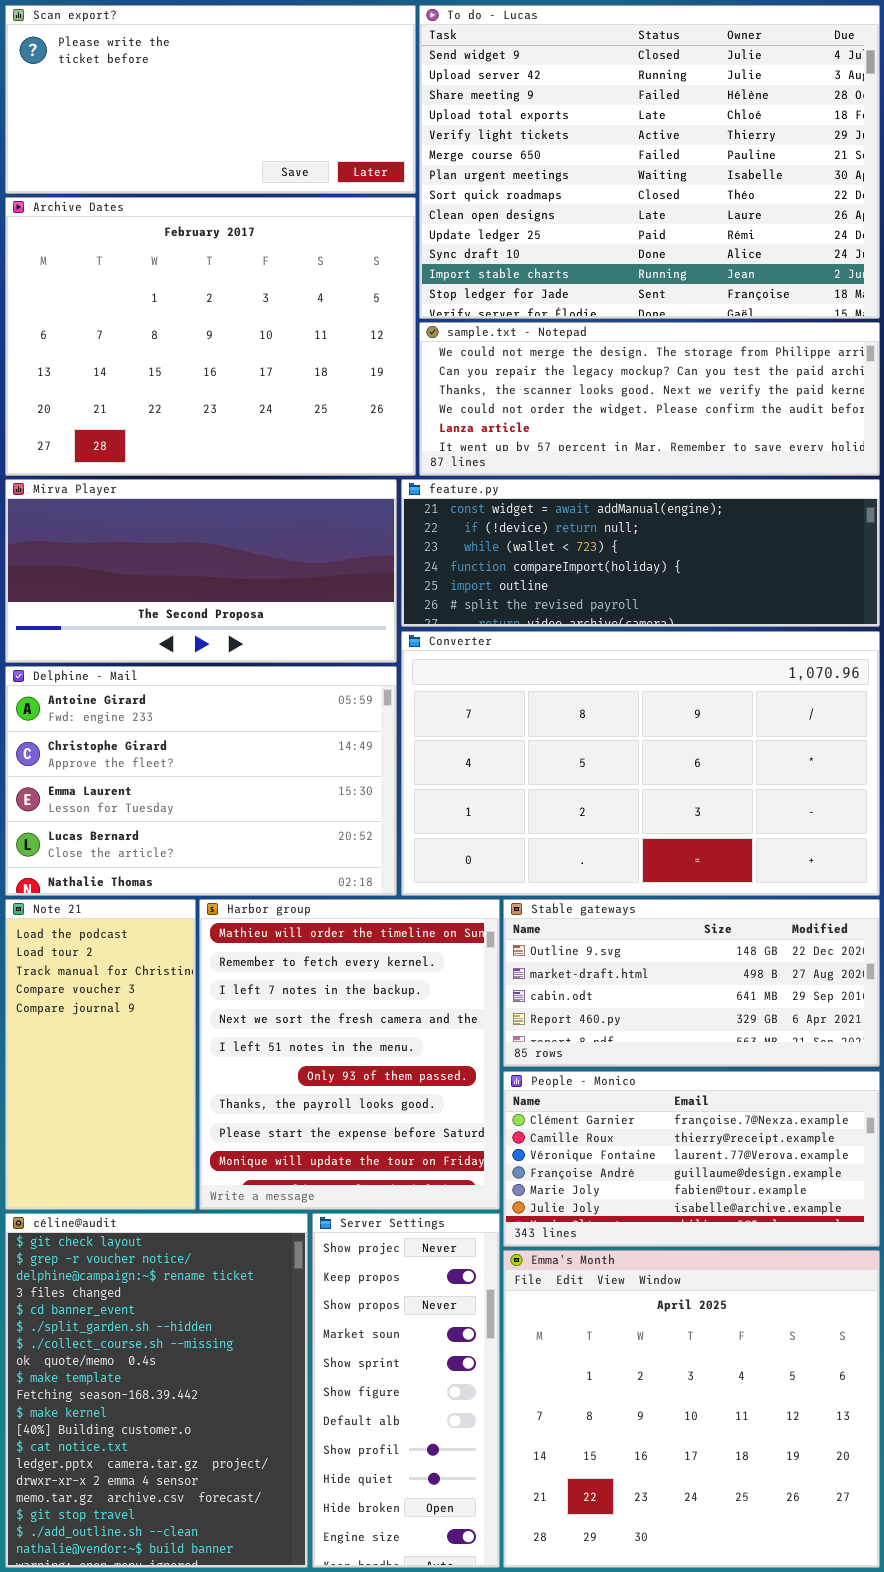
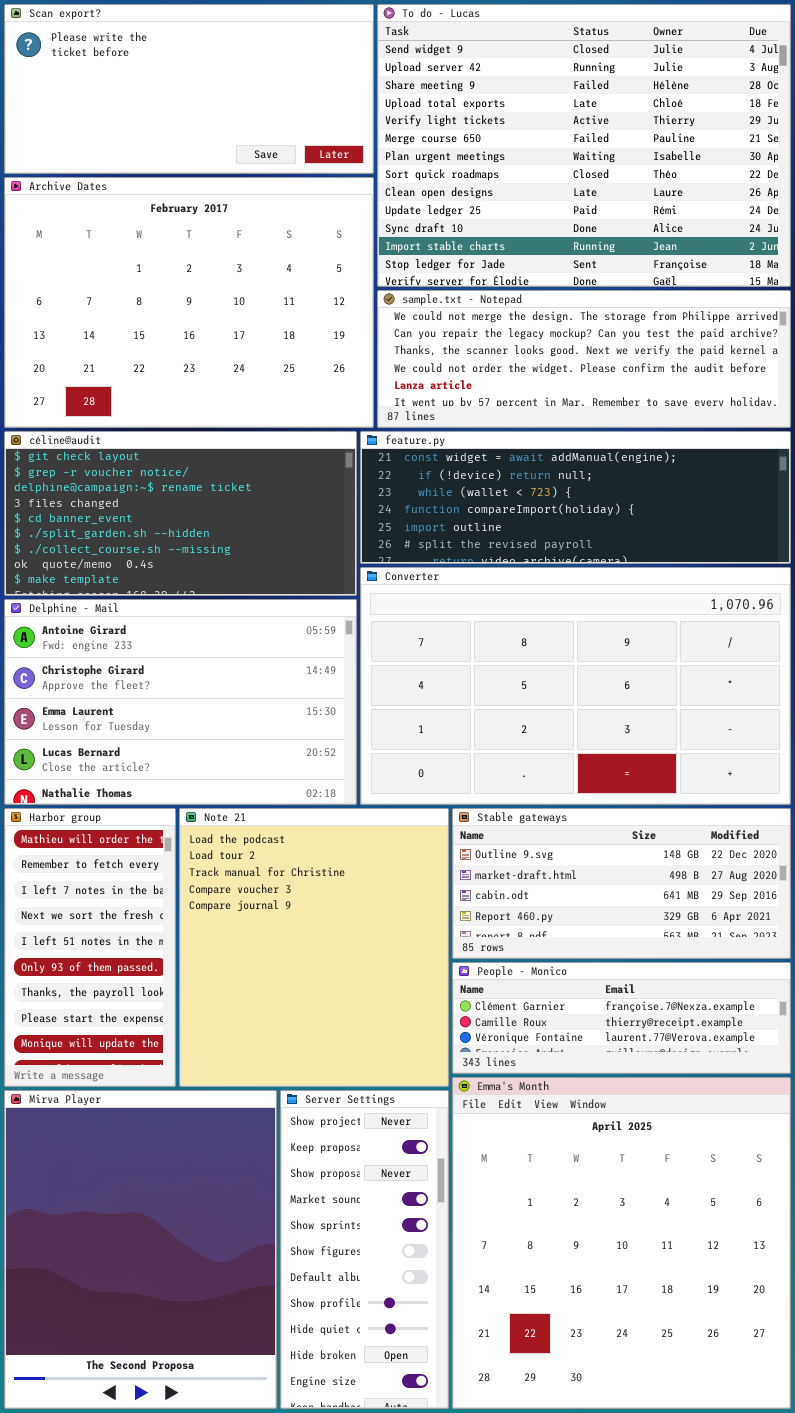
Mirva Player: [5,479,397,663] -> [4,1090,277,1409], moved, resized
Note 21: [5,899,196,1210] -> [179,808,449,1087], moved, resized
Harbor group: [199,899,500,1210] -> [4,808,176,1087], moved, resized
People - Monico: [503,1071,880,1247] -> [452,962,791,1074], resized
céline@audit: [5,1213,308,1568] -> [4,431,357,596], moved, resized
Emma's Month: [503,1250,880,1568] -> [452,1077,791,1409], resized

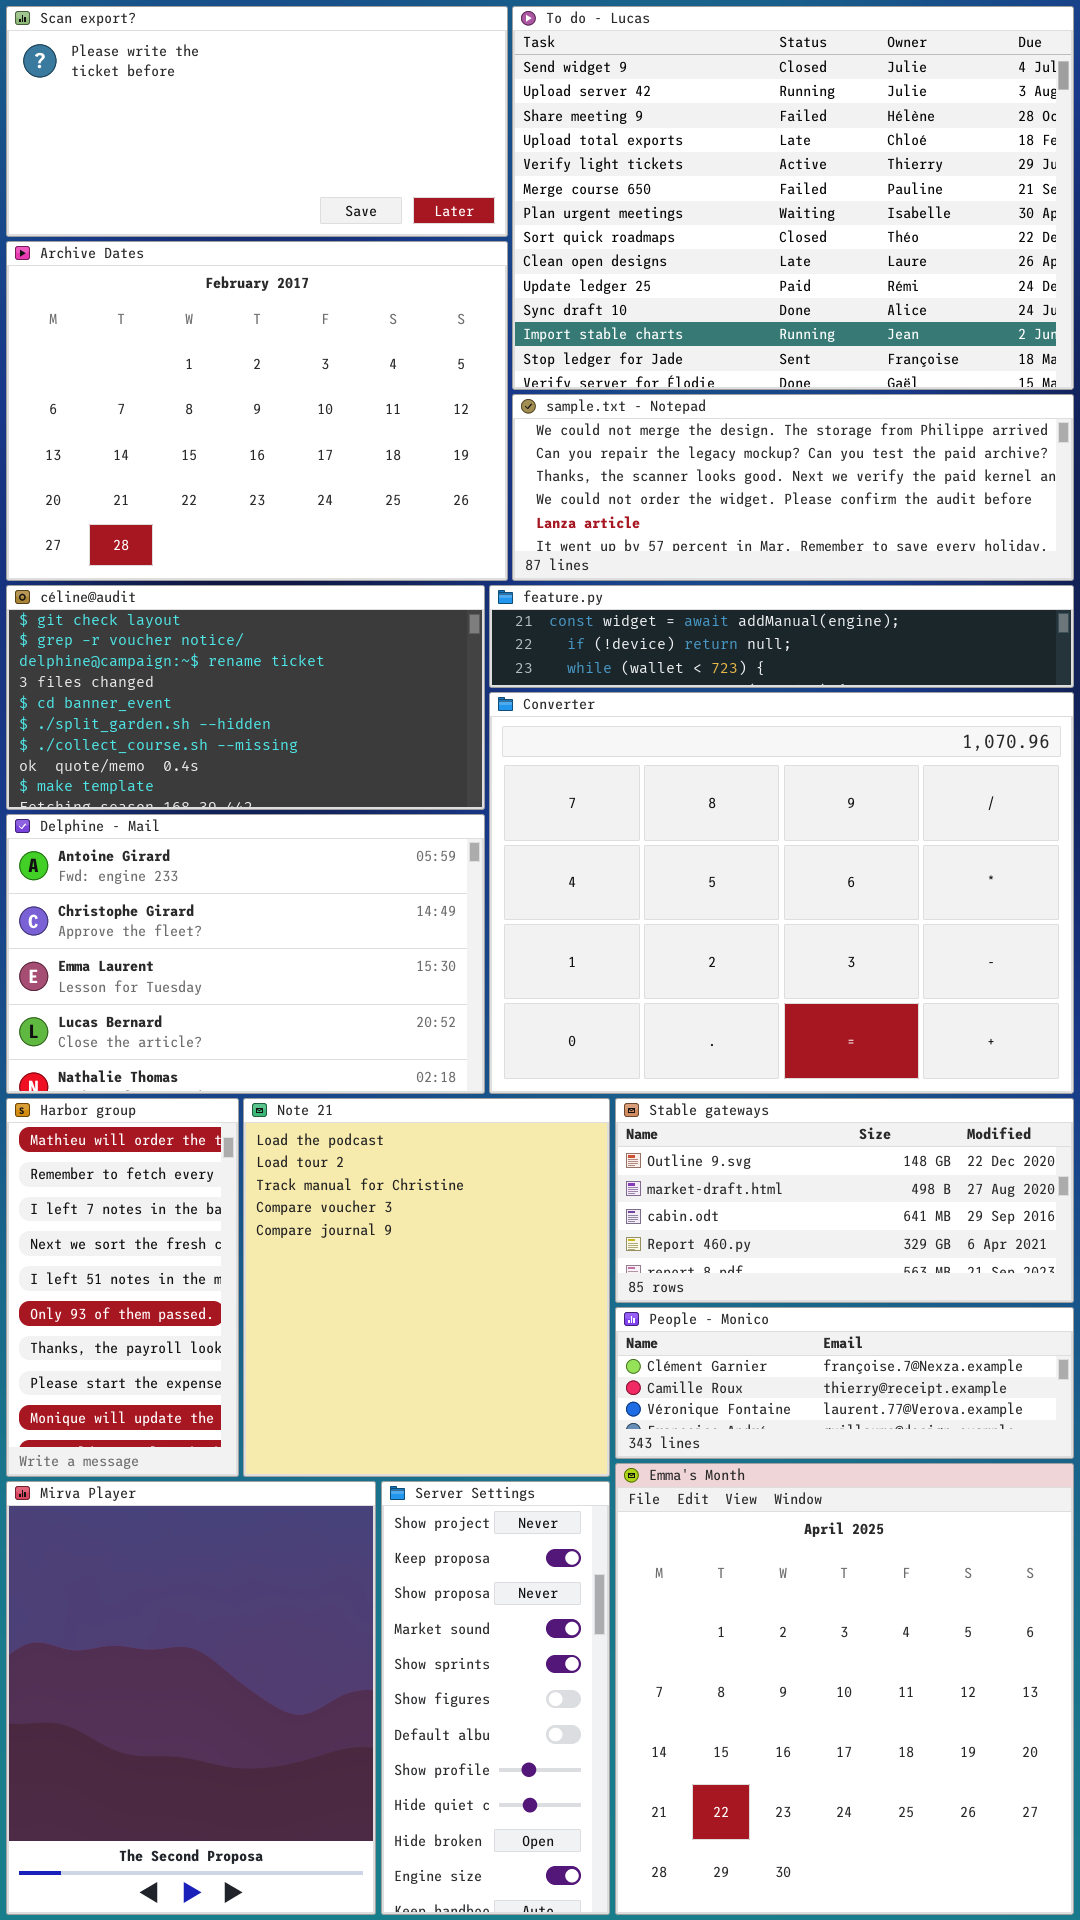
feature.py: [360,431,791,564] -> [489,585,1074,688], resized
Converter: [360,567,791,805] -> [489,692,1074,1094], resized

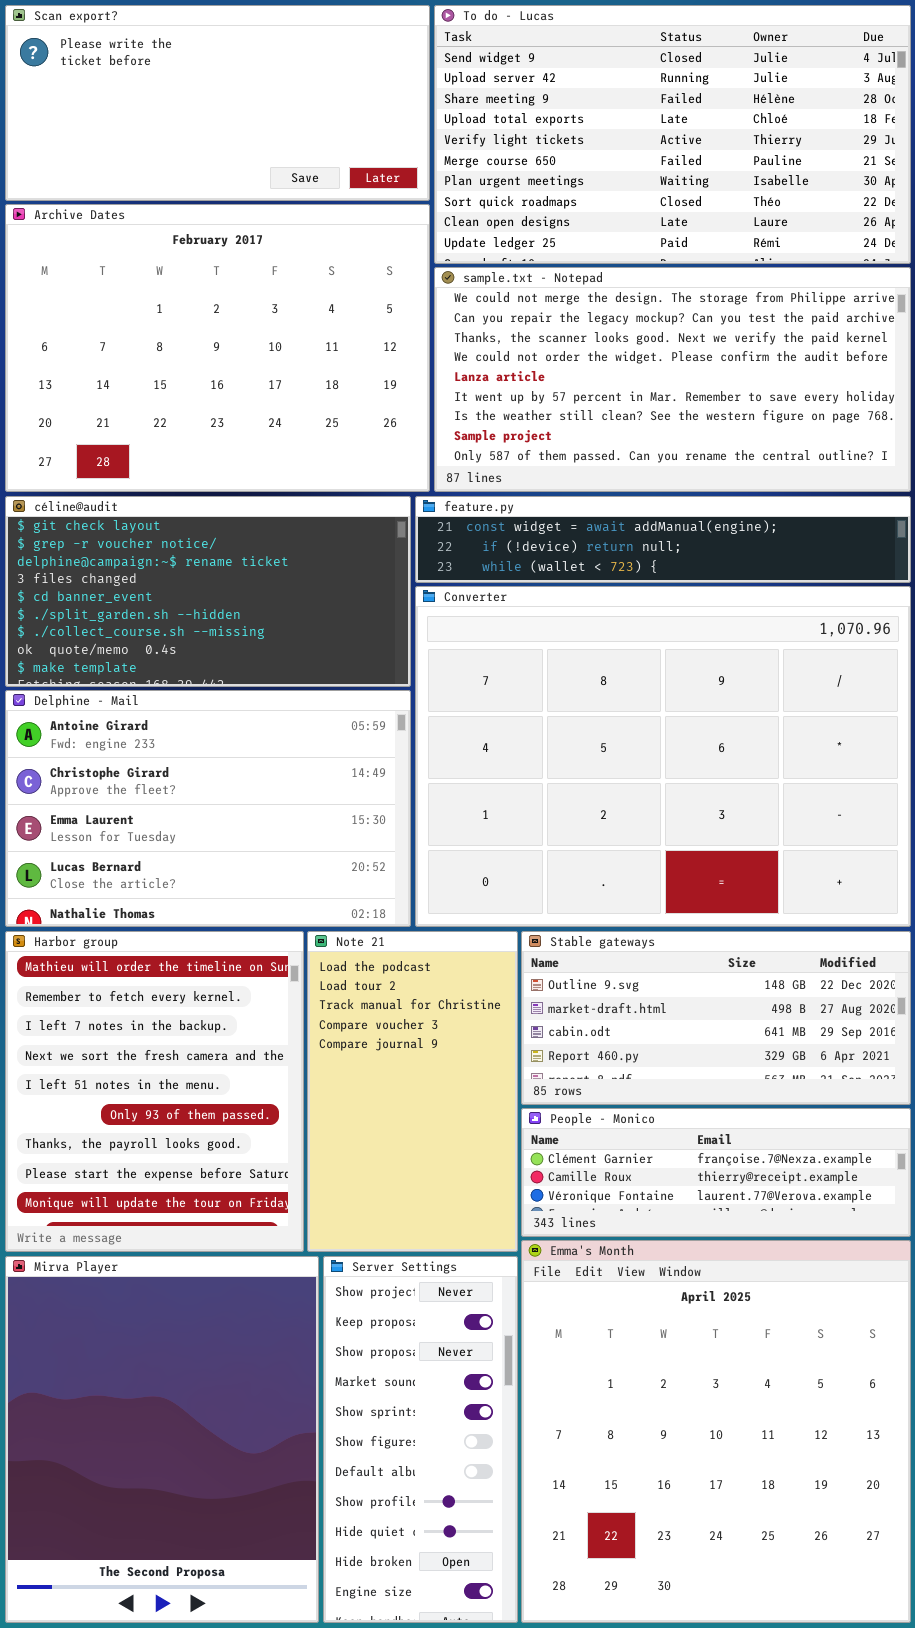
To do - Lucas: [512,6,1074,390] -> [434,5,911,264], resized
sample.txt - Notepad: [512,394,1074,581] -> [434,267,911,492], resized
Harbor group: [6,1098,239,1477] -> [5,931,304,1252], resized
Note 21: [243,1098,610,1477] -> [307,931,518,1252], resized

